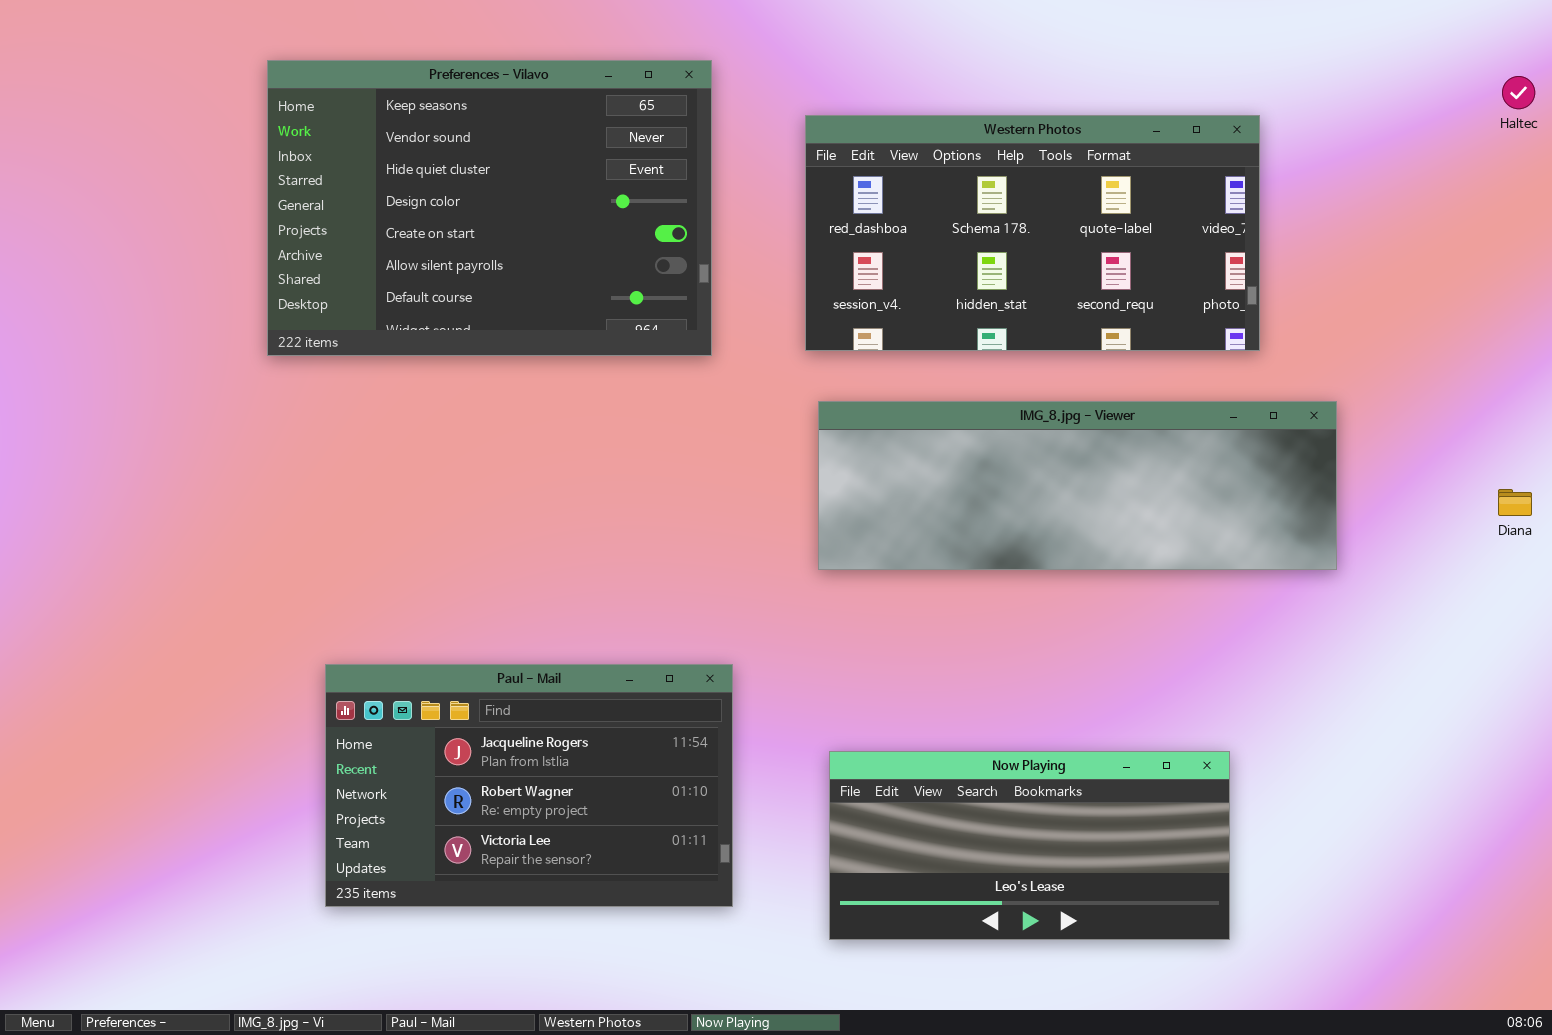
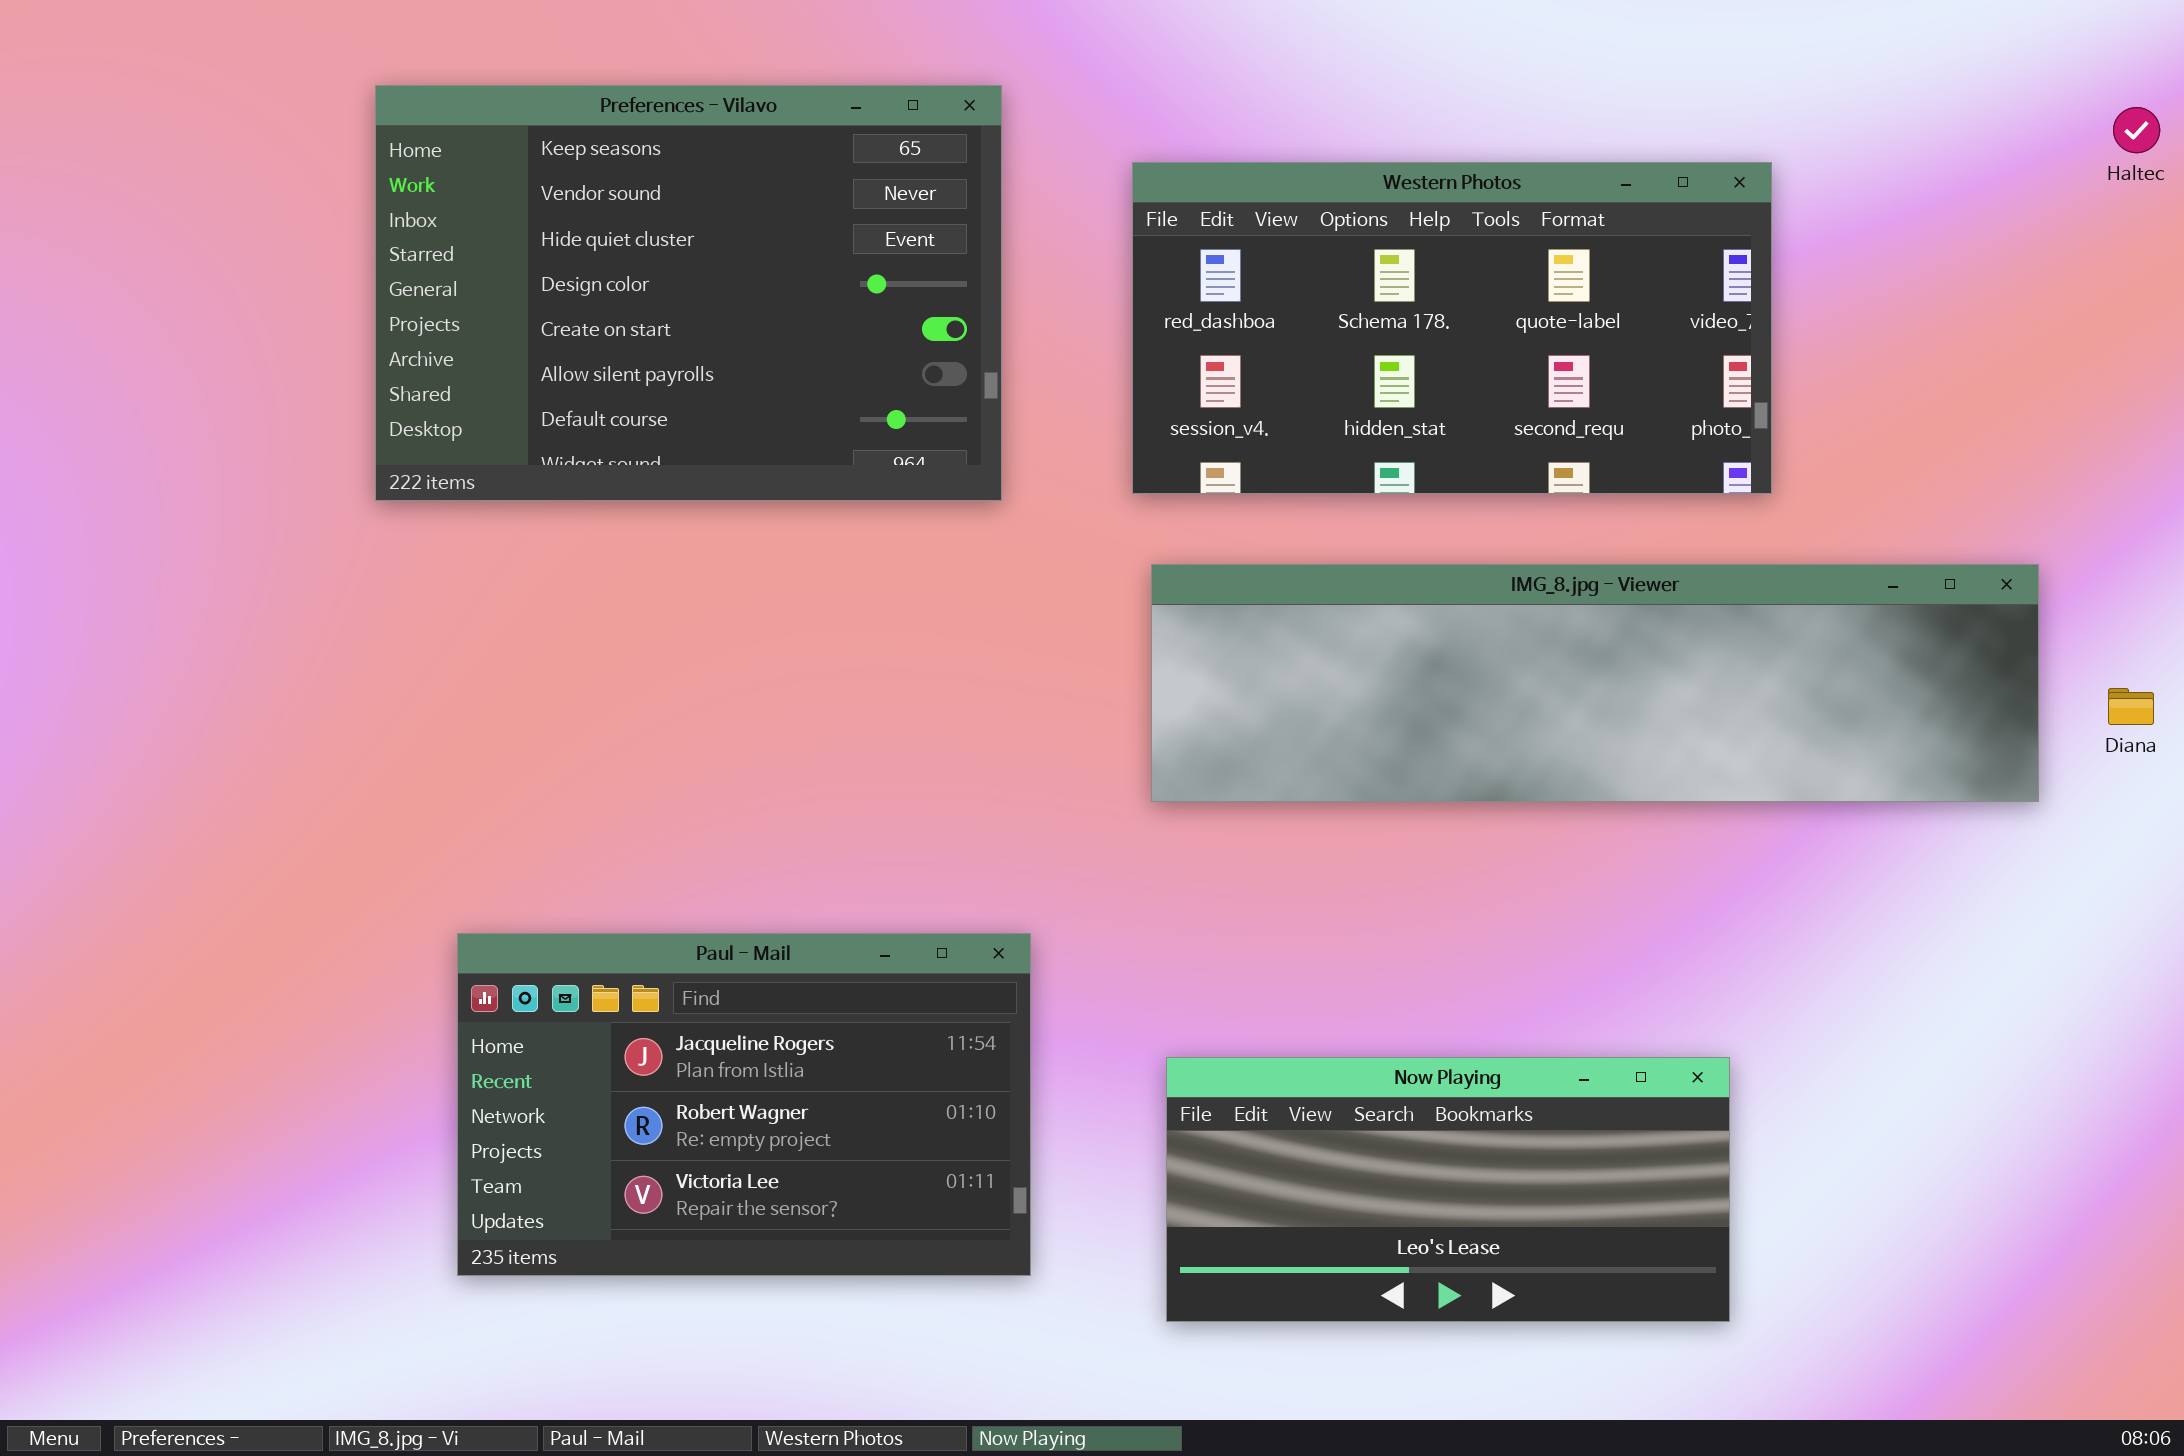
IMG_8.jpg - Viewer: [818,401,1337,570] -> [1151,564,2039,802], resized

